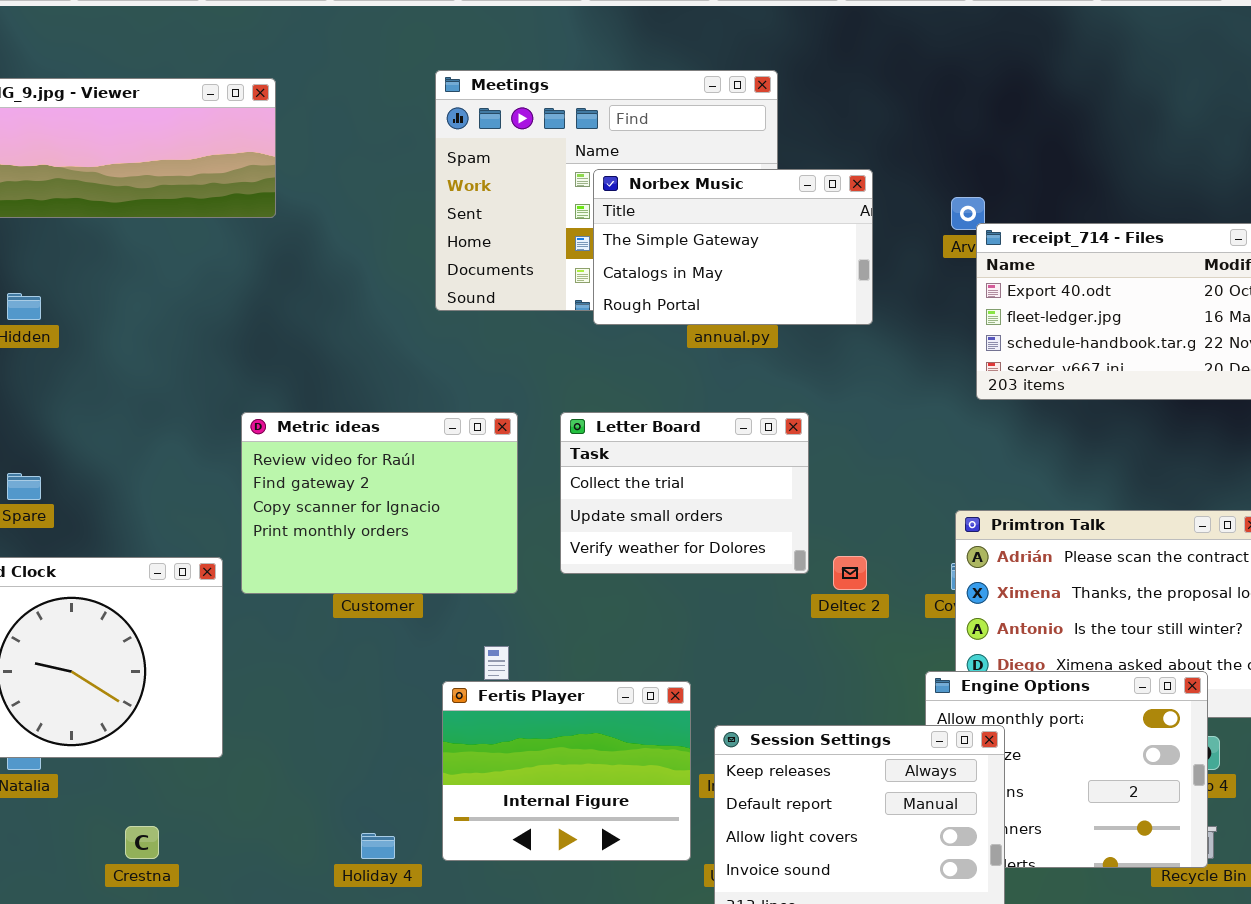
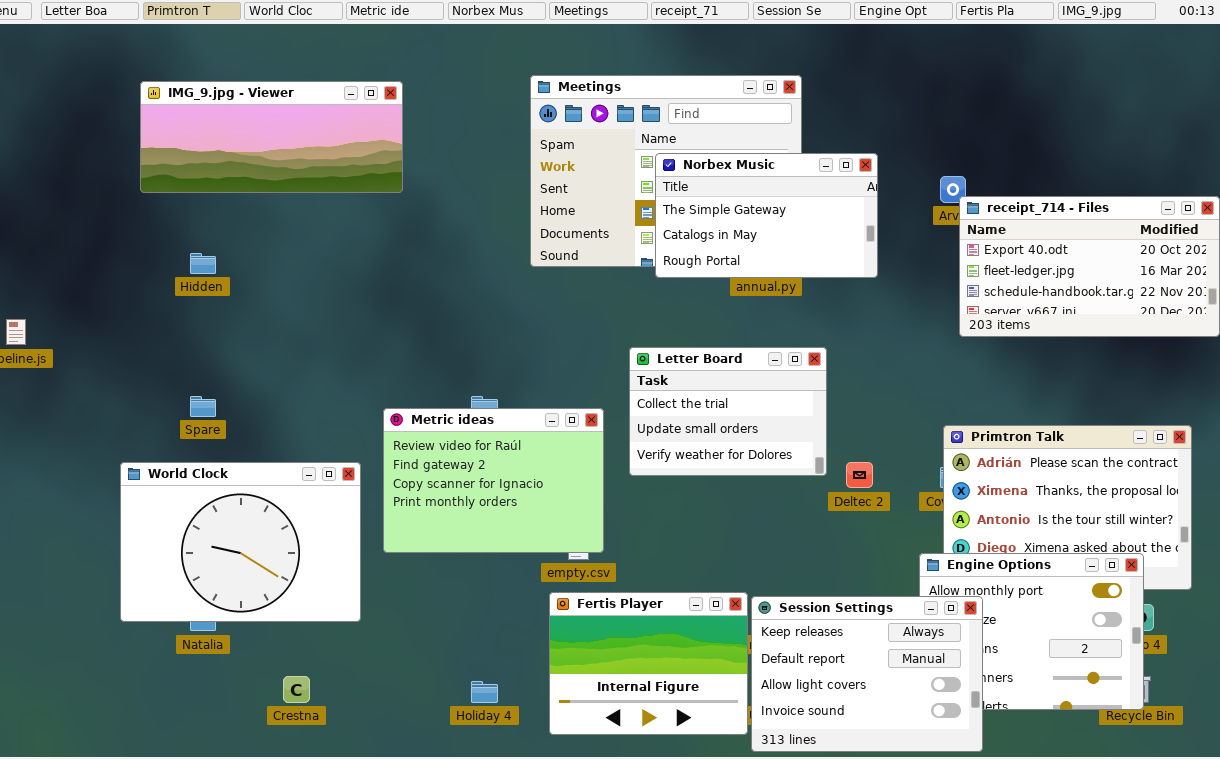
Metric ideas: [241,412,518,594] -> [383,408,604,553], moved
Fertis Player: [442,681,691,861] -> [549,592,748,735], moved

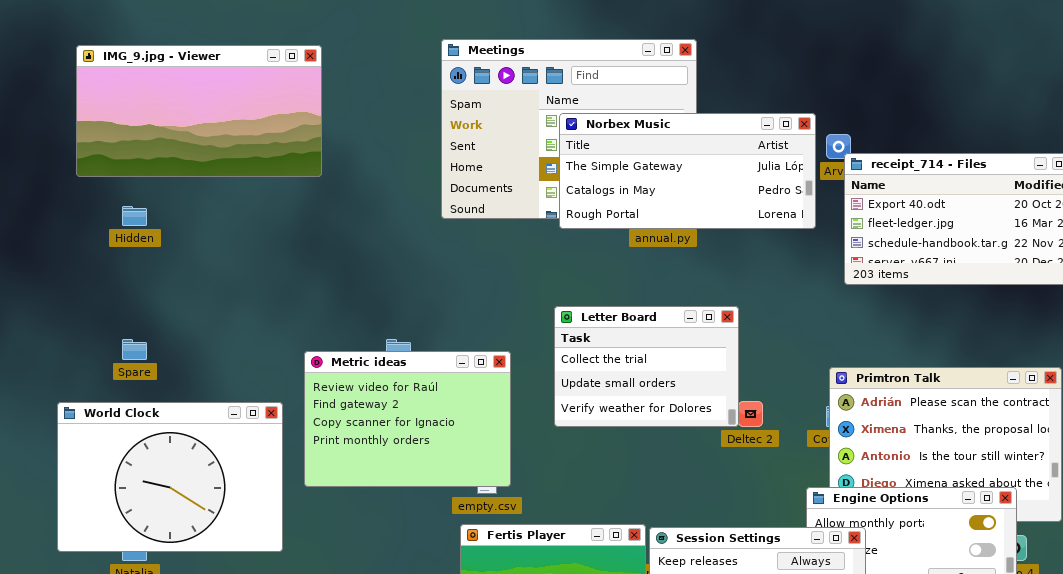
IMG_9.jpg - Viewer: [140,81,403,193] -> [76,45,322,177], resized
Norbex Music: [655,153,878,278] -> [559,113,816,229], resized
Letter Board: [629,347,827,476] -> [554,306,739,427], moved

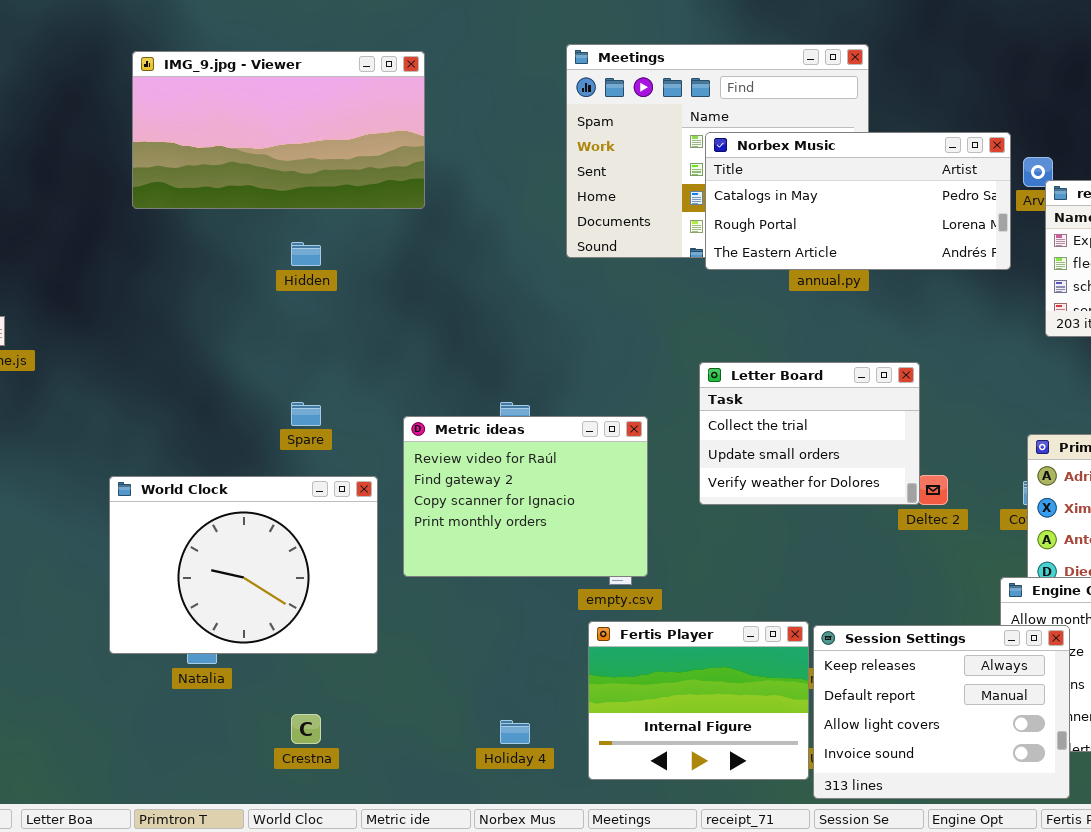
Norbex Music: [559,113,816,229] -> [705,132,1011,270], scrolled down 1 row
Hidden: [122,206,147,226] -> [291,242,321,266], moved
Spare: [122,339,147,360] -> [291,402,321,426], moved

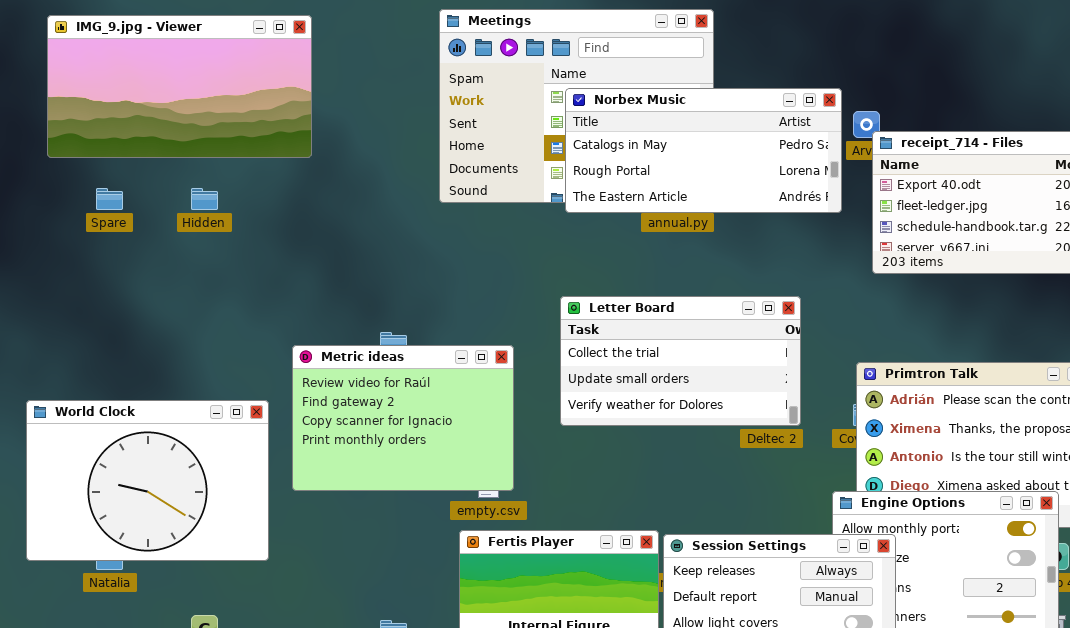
Letter Board: [699,362,920,505] -> [560,296,801,426], resized
Spare: [291,402,321,426] -> [96,188,123,210], moved

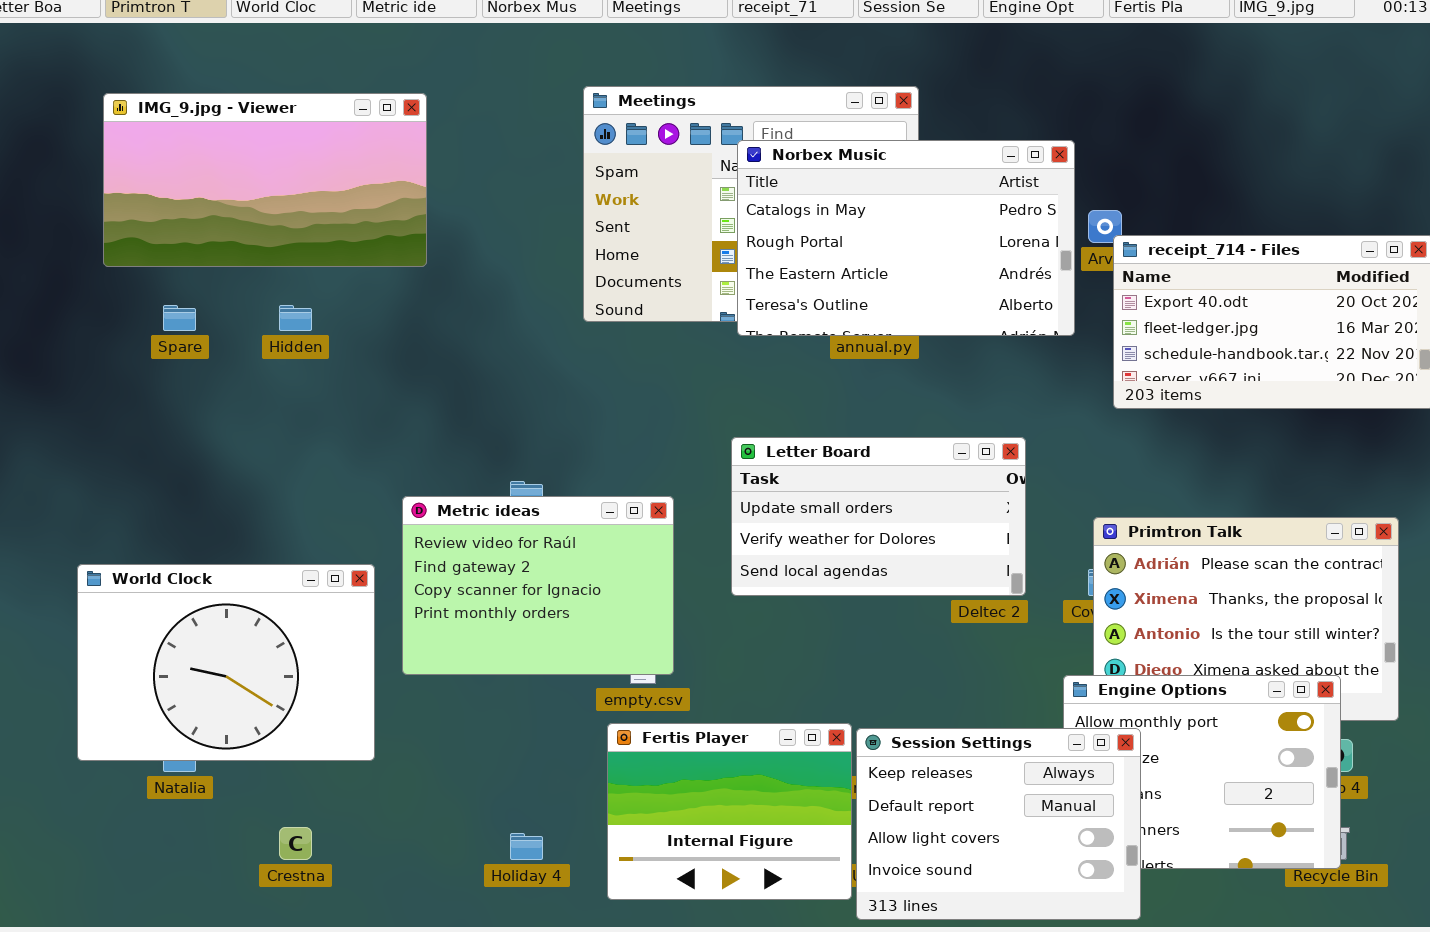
Norbex Music: [565,88,842,213] -> [737,140,1075,336], resized
Letter Board: [560,296,801,426] -> [731,437,1026,596], scrolled down 1 row

